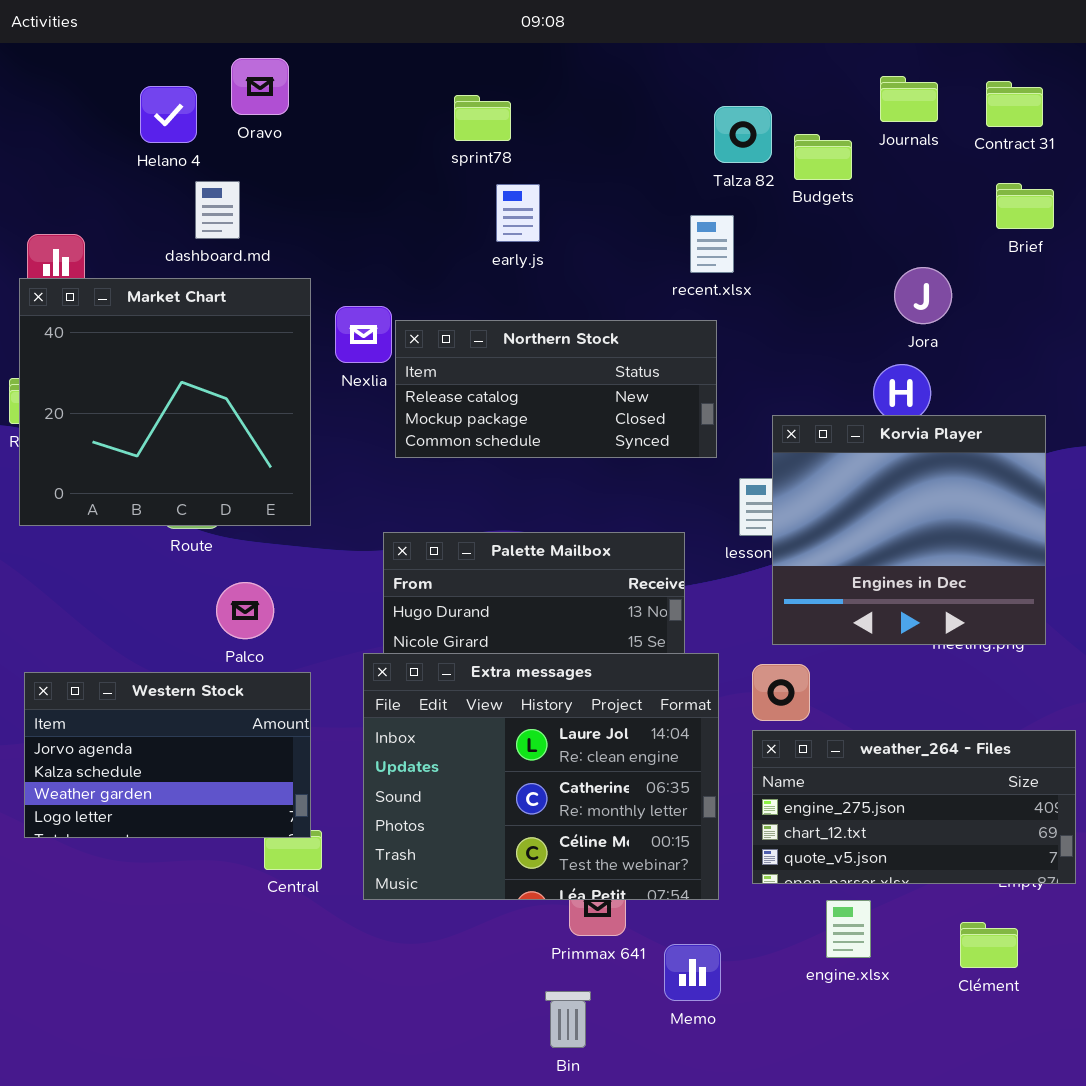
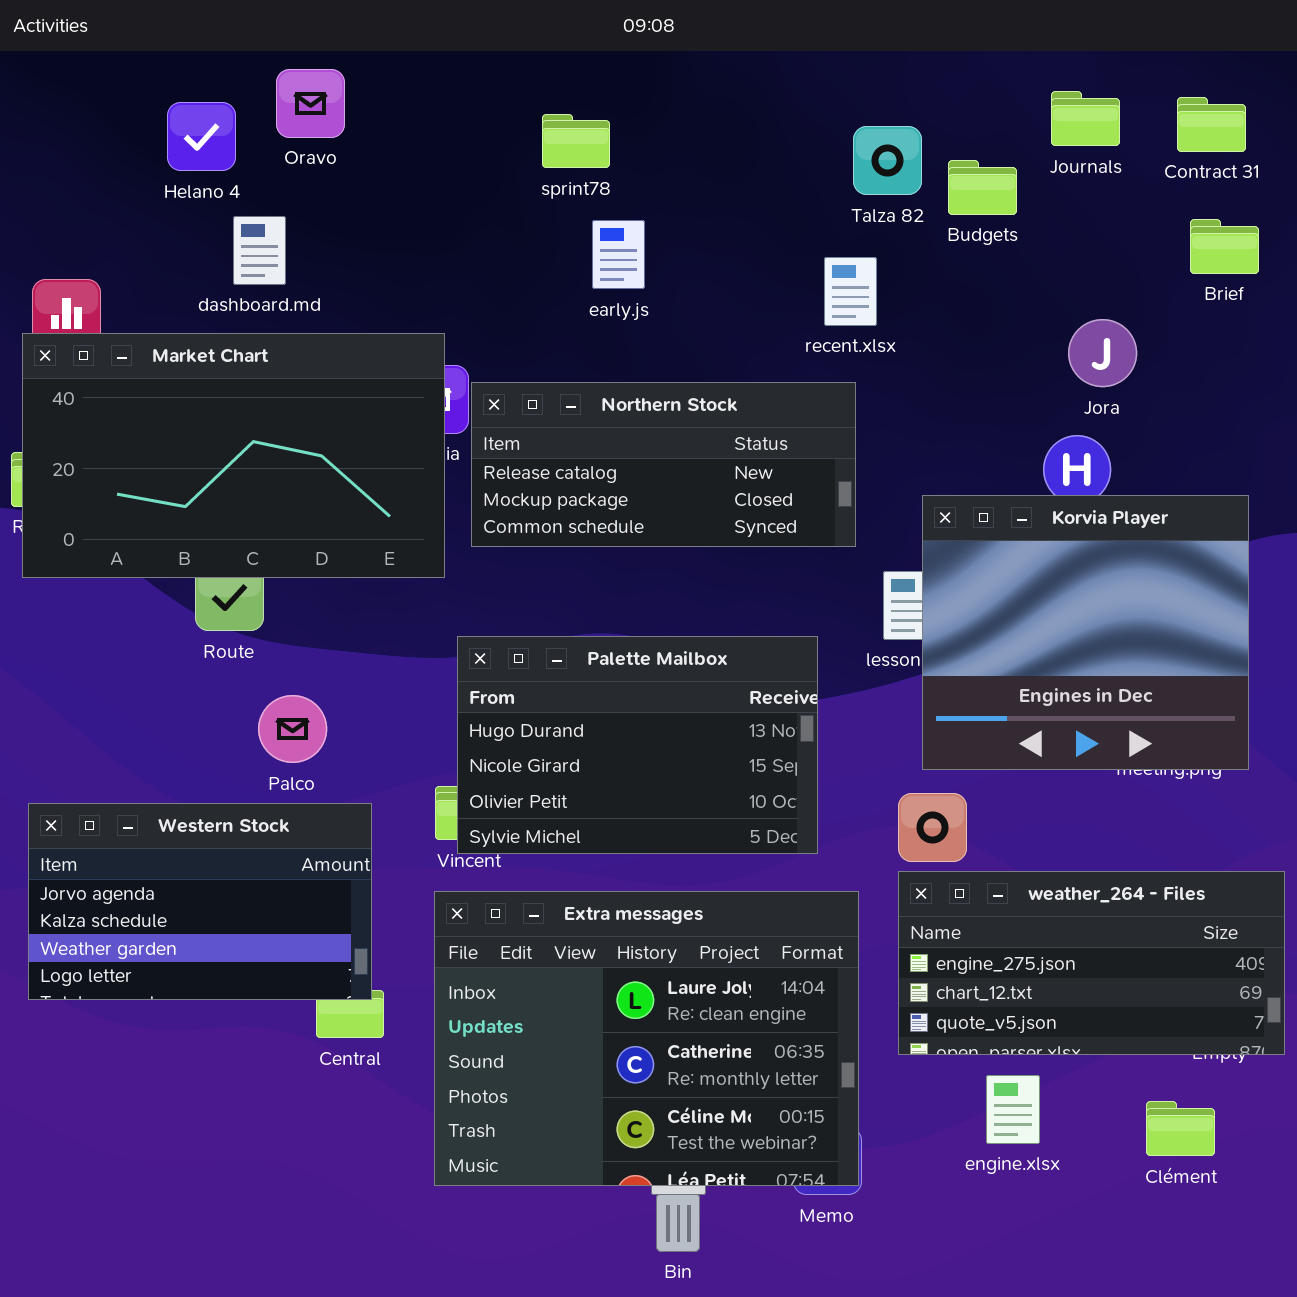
Market Chart: [19,278,311,526] -> [22,333,445,578], resized
Extra messages: [363,653,719,900] -> [434,891,859,1186], moved

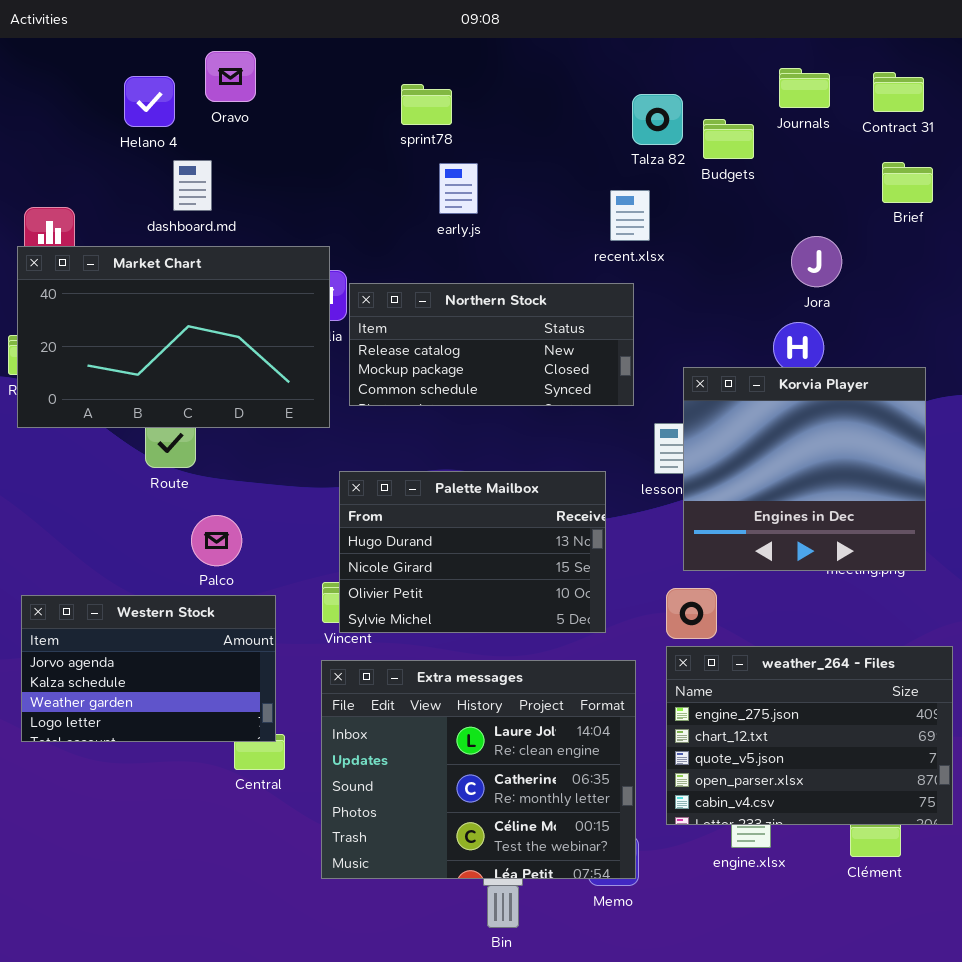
weather_264 - Files: [898,871,1285,1055] -> [666,646,953,825], resized

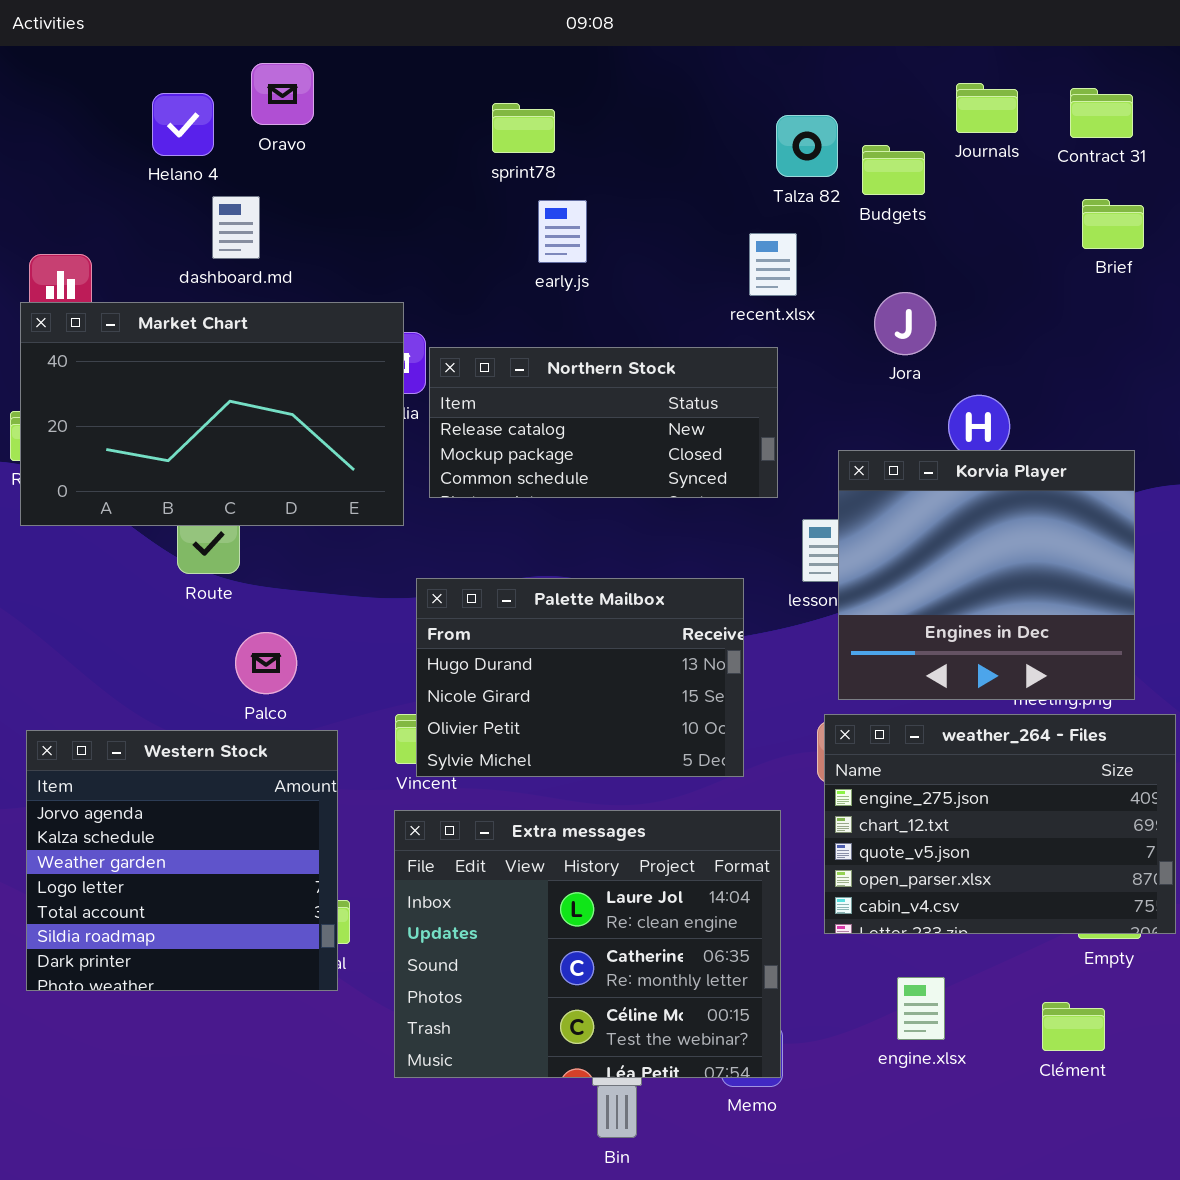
Jora: [791,236,842,287] -> [874,292,936,355], moved
Western Stock: [21,595,276,742] -> [26,730,338,991], resized
weather_264 - Files: [666,646,953,825] -> [824,714,1176,934], moved

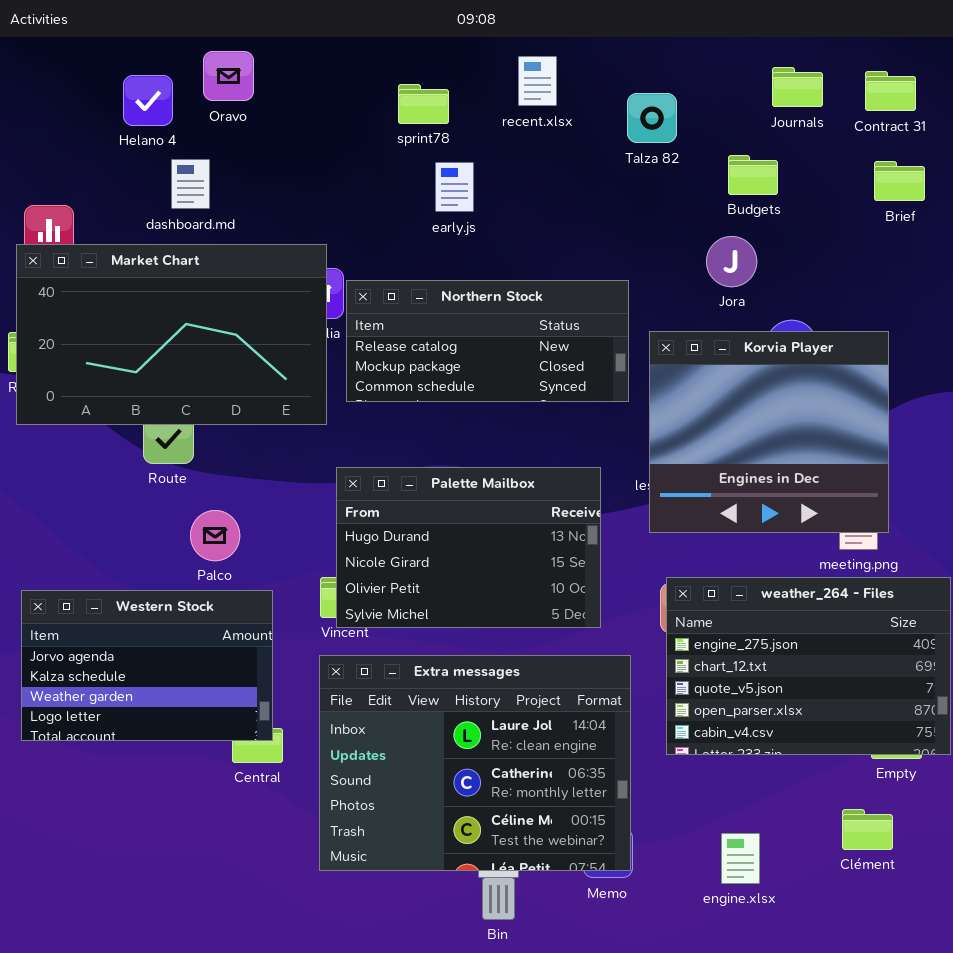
Budgets: [862,145,925,195] -> [728,155,778,195], moved
recent.xlsx: [749,233,797,296] -> [518,56,557,106], moved
Korvia Player: [838,450,1135,700] -> [649,331,889,533], moved
Western Stock: [26,730,338,991] -> [21,590,273,741], resized
engine.xlsx: [897,977,945,1040] -> [721,833,760,884], moved

